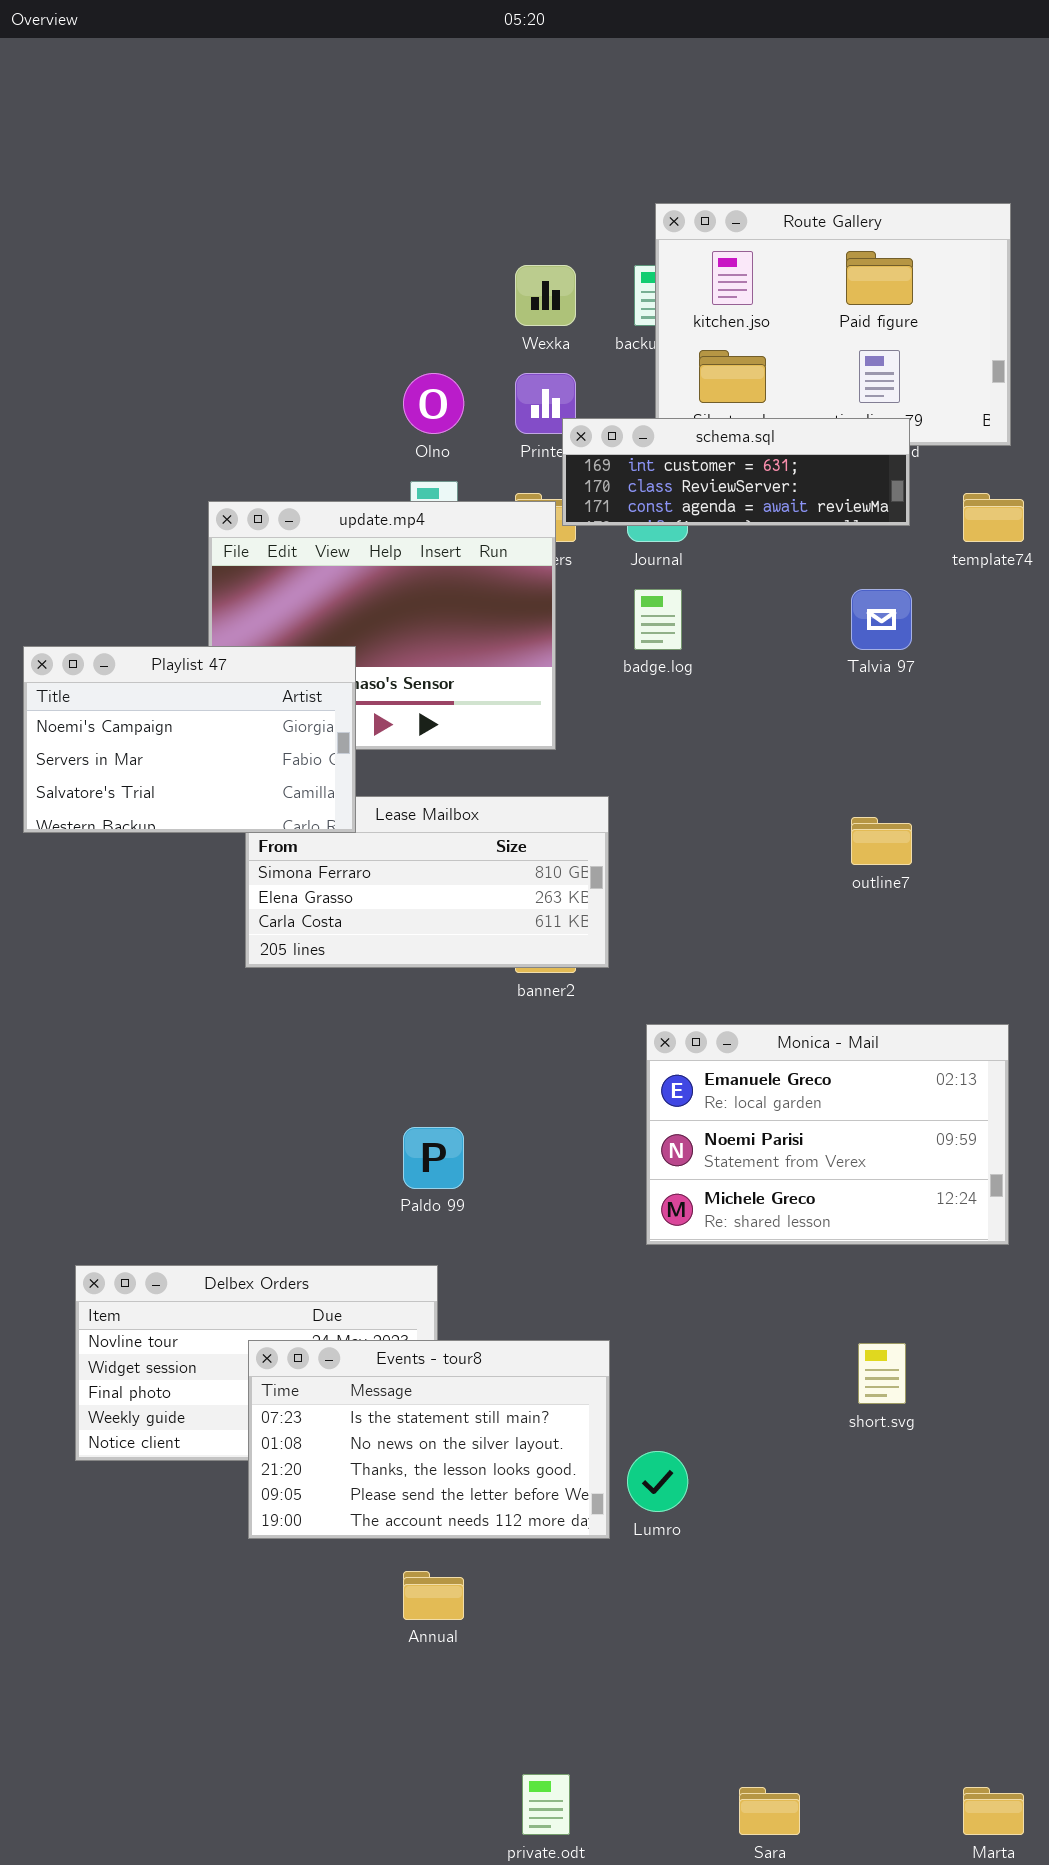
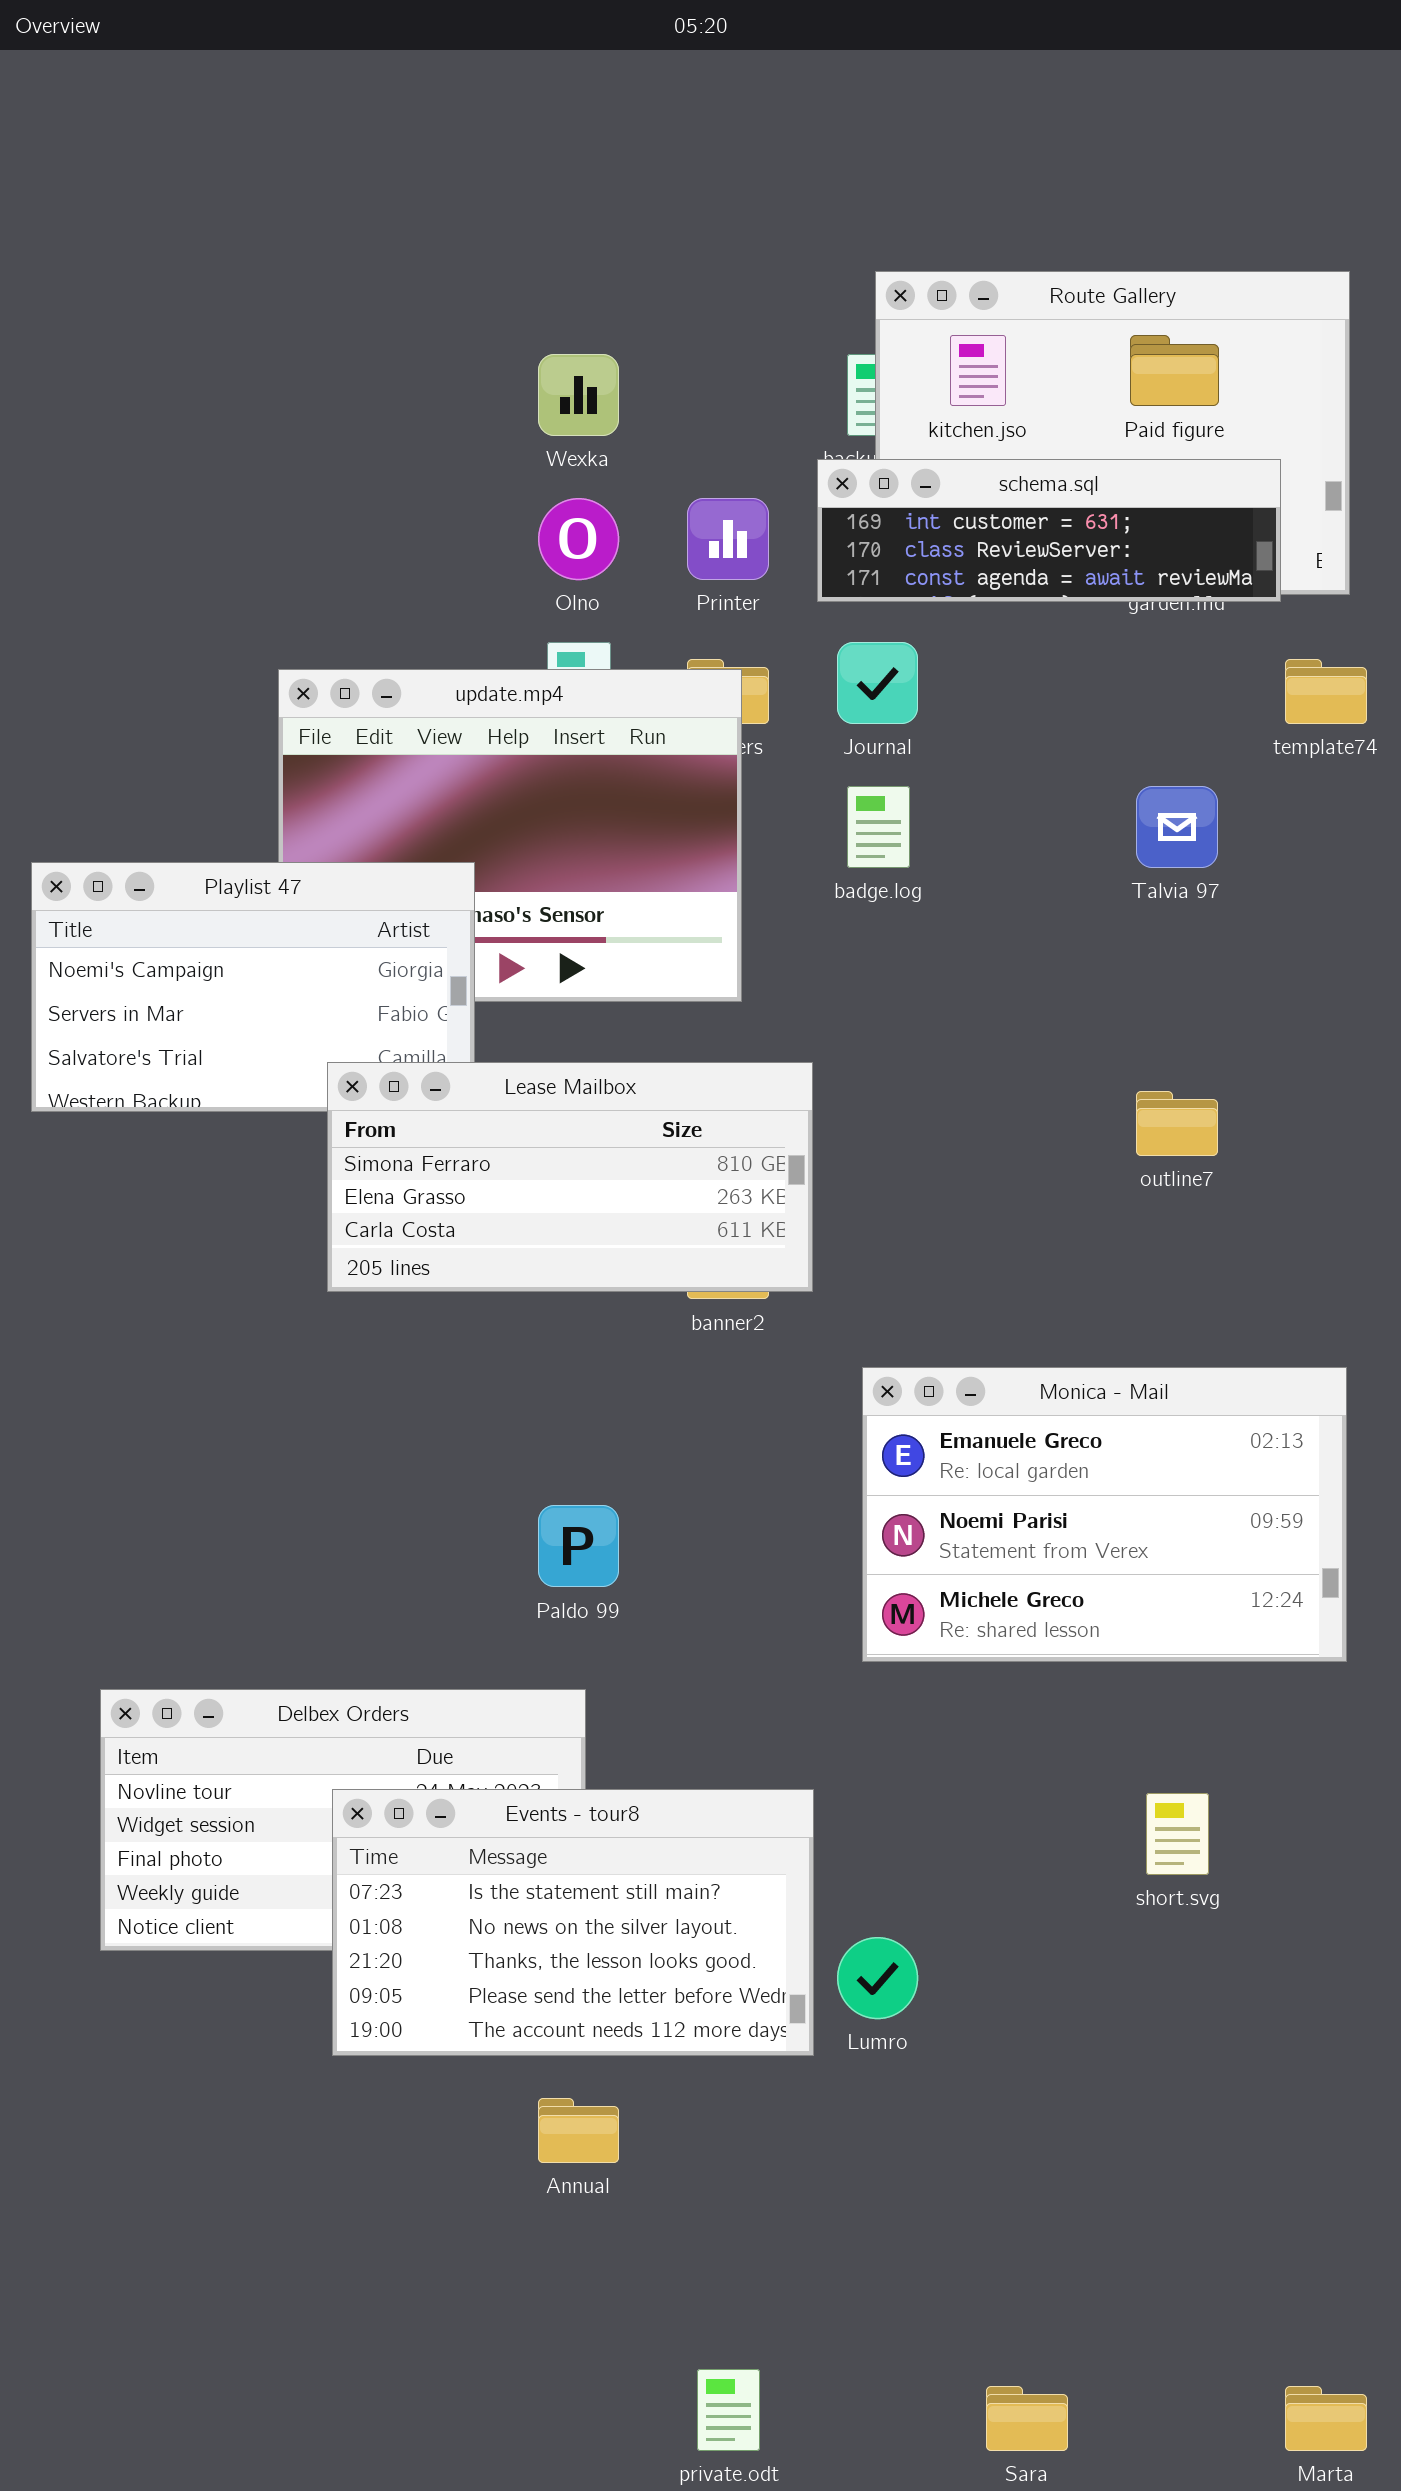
Wexka: [515,265,576,326] -> [538,354,619,436], moved
schema.sql: [562,418,910,526] -> [817,459,1281,602], moved
Lease Mailbox: [245,796,609,968] -> [327,1062,813,1292], raised

